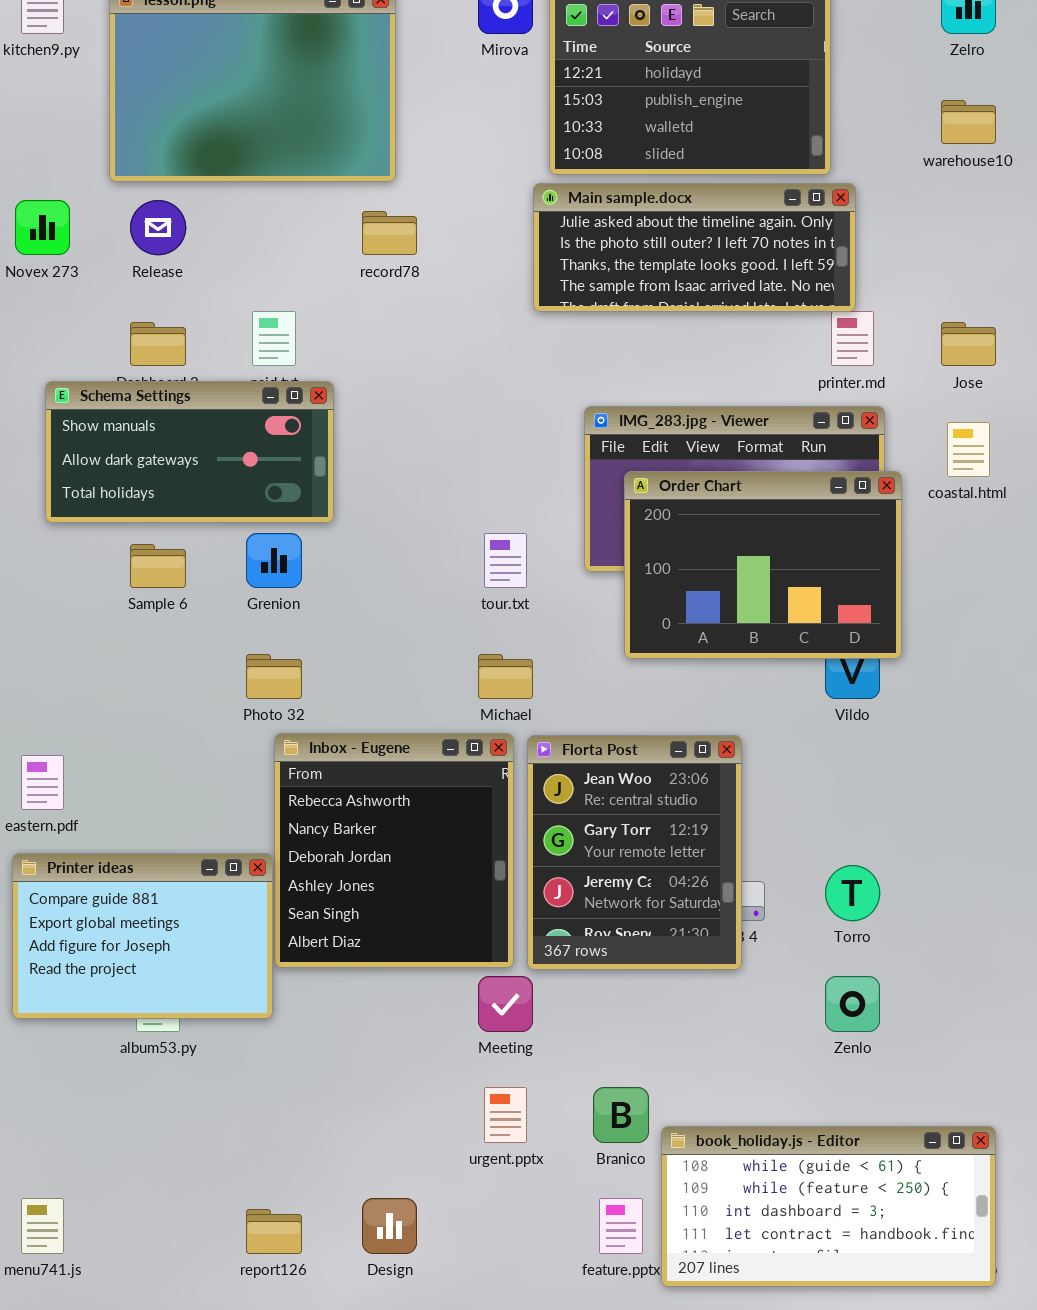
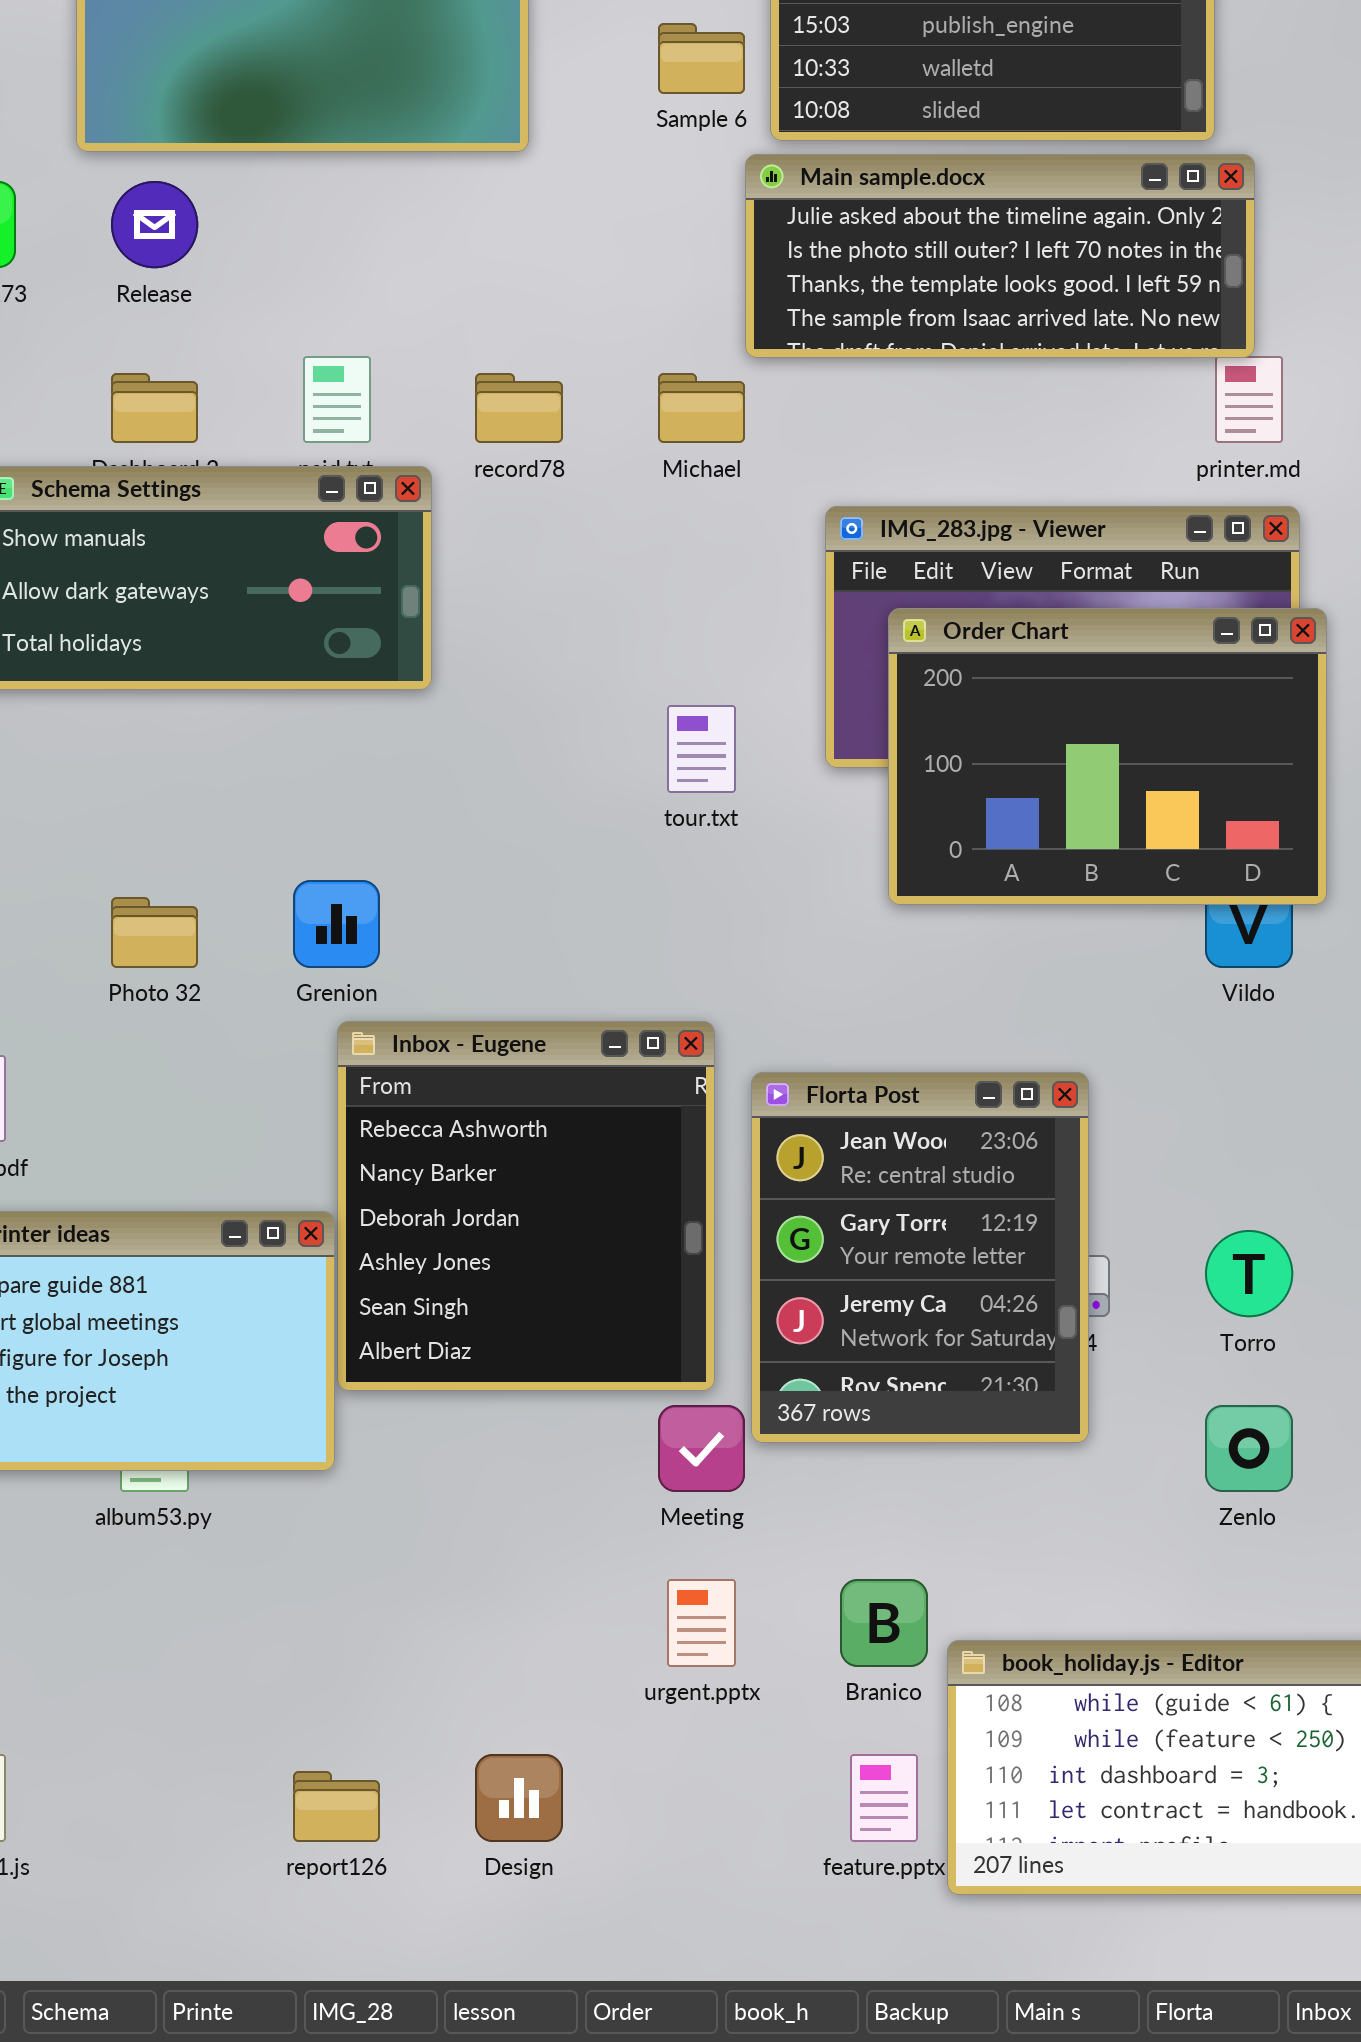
record78: [362,211,417,255] -> [475,373,563,443], moved
Grenion: [246,533,302,588] -> [293,880,380,968], moved
Sample 6: [130,544,186,588] -> [658,23,745,94], moved
Photo 32: [246,654,302,699] -> [111,897,198,968], moved
Michael: [478,654,533,699] -> [658,373,745,443], moved
Florta Post: [527,735,742,970] -> [751,1072,1089,1443], moved

